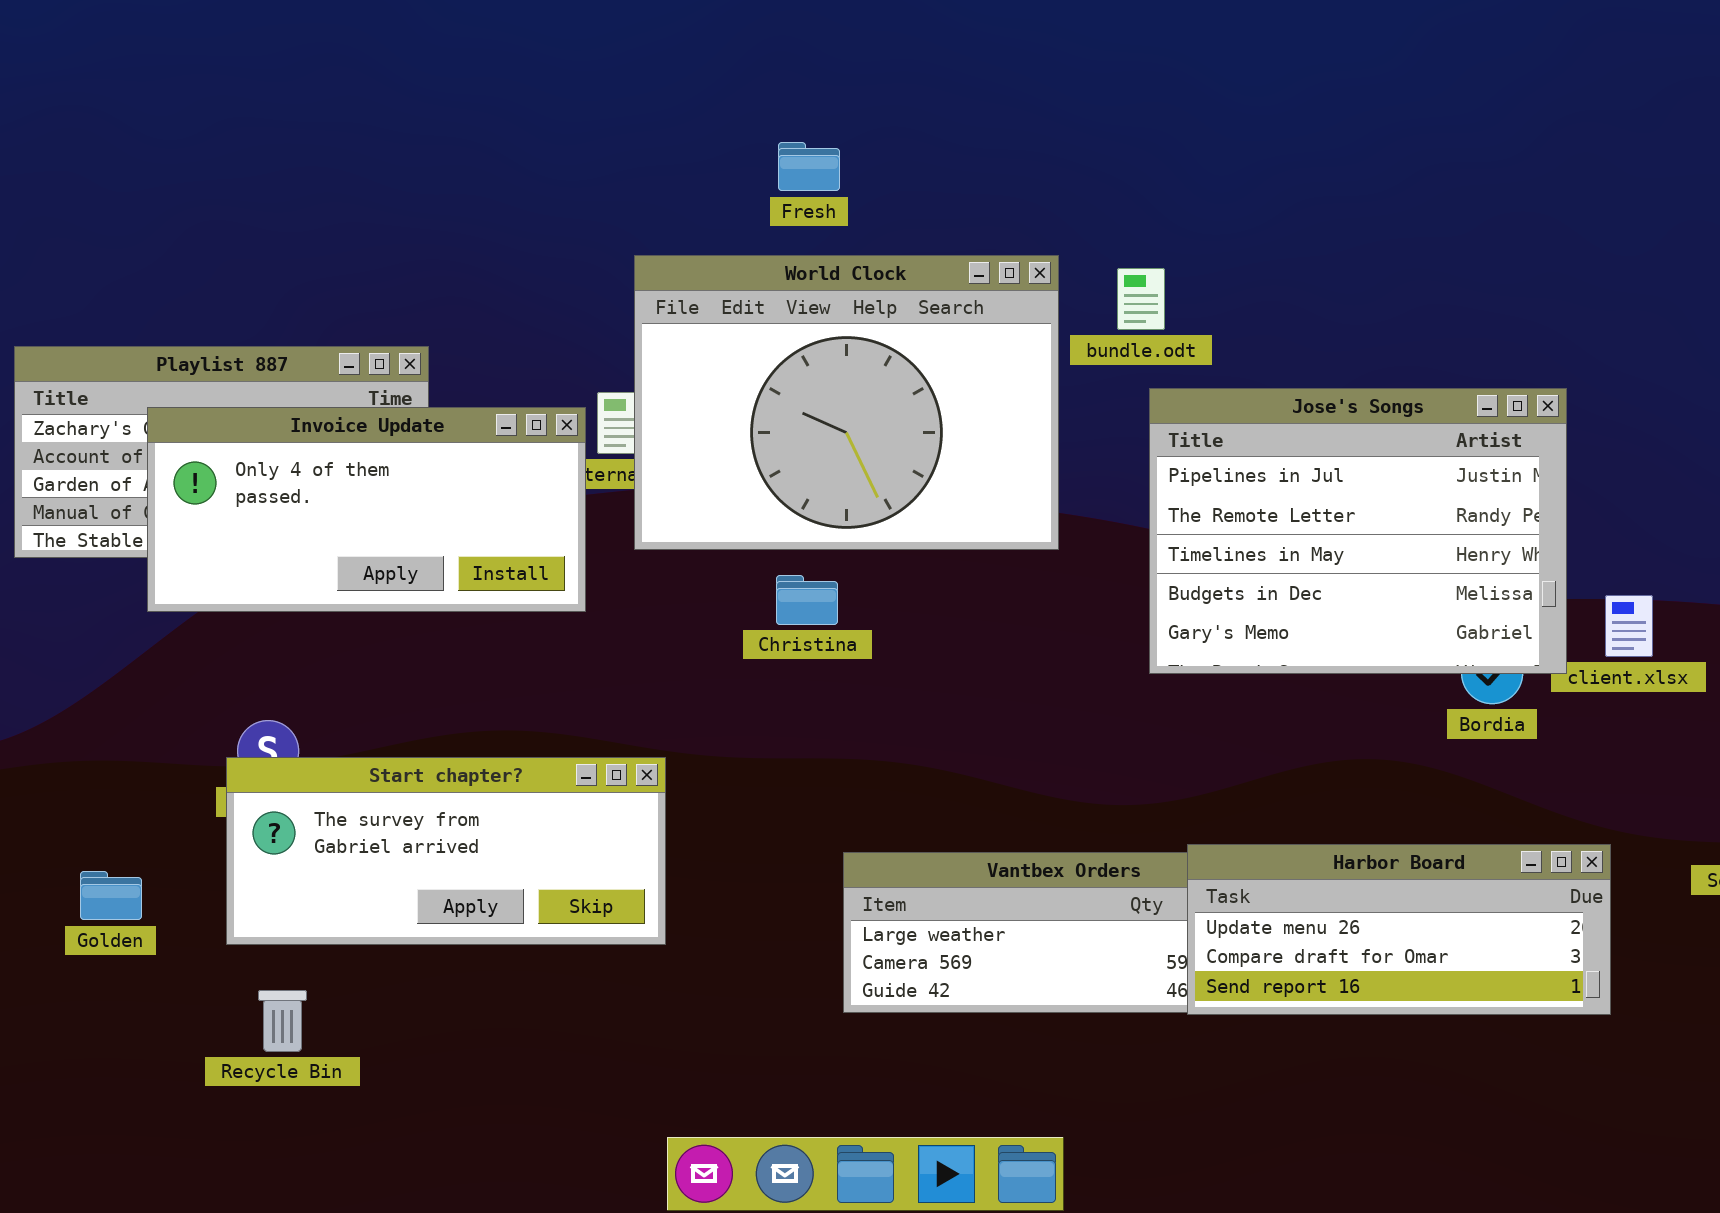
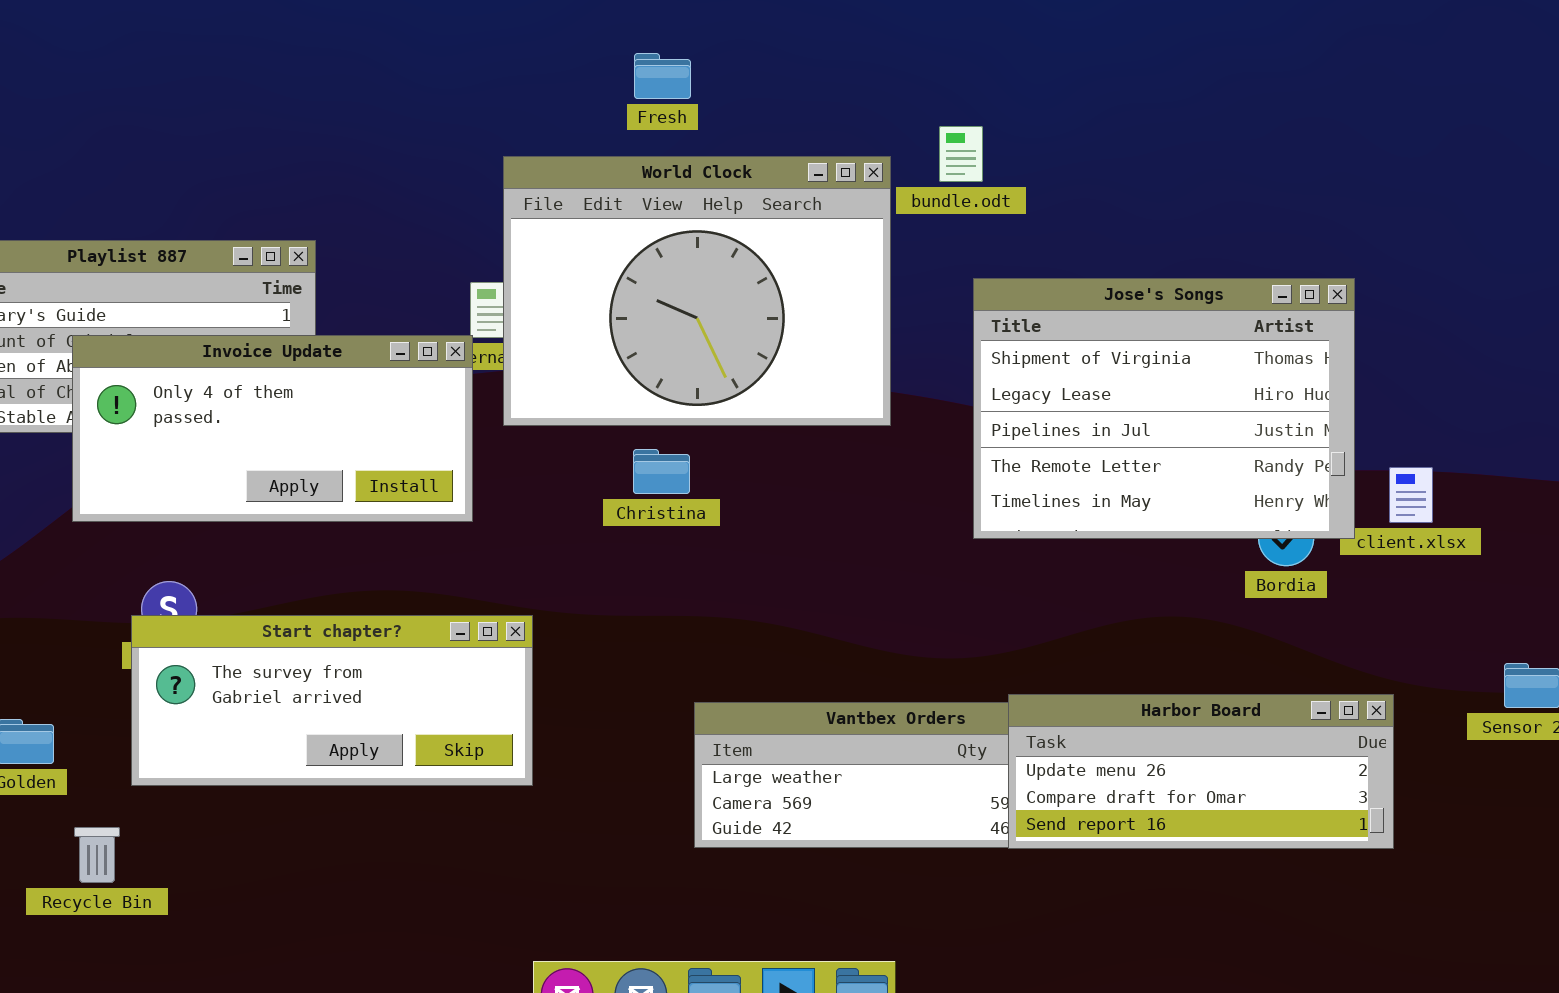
bundle.odt: [1117,268,1165,330] -> [939,126,983,182], moved
Jose's Songs: [1149,388,1567,674] -> [973,278,1355,539], scrolled up 2 rows
Invoice Update: [147,407,586,612] -> [72,335,473,522], moved
Recycle Bin: [258,990,307,1052] -> [74,827,120,883], moved

